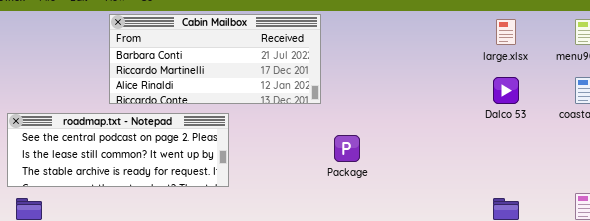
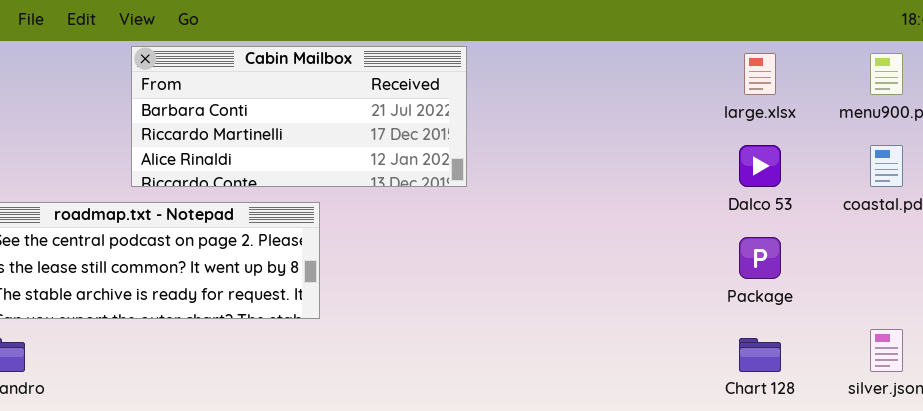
Package: [334,135,360,162] -> [739,237,781,279], moved

